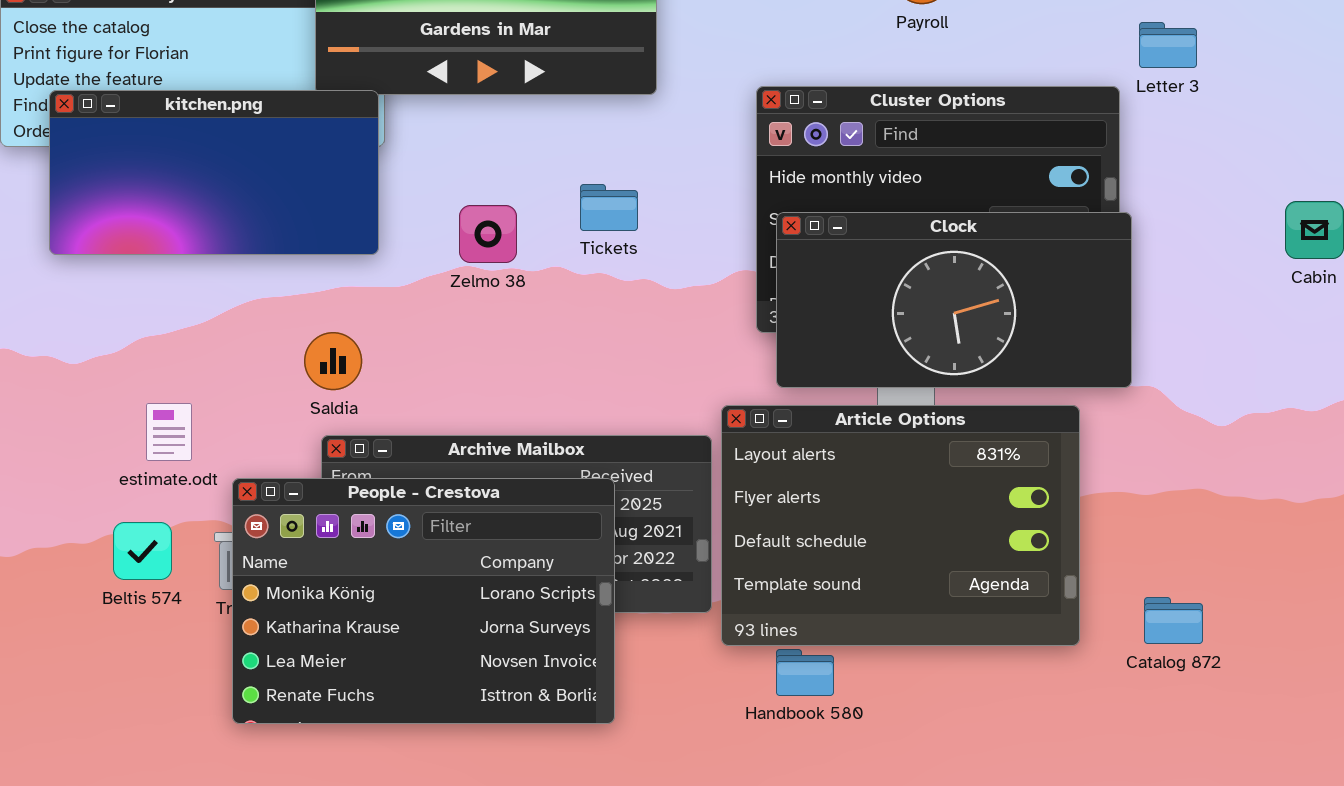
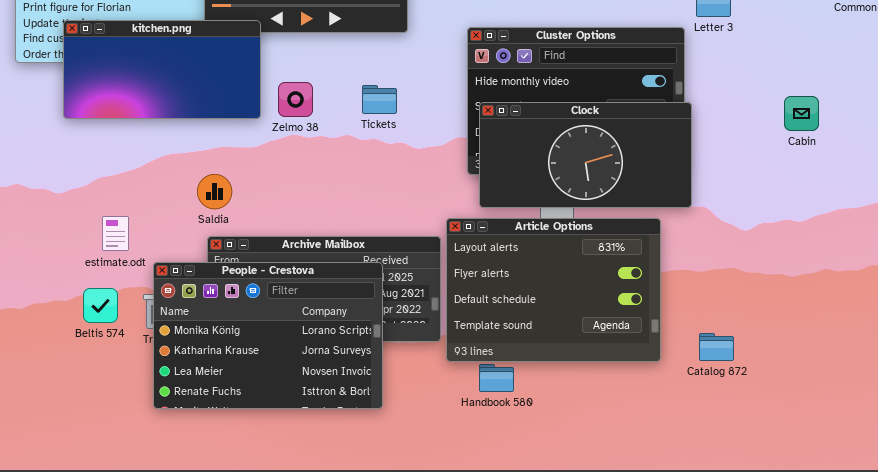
kitchen.png: [49,90,379,255] -> [63,20,261,119], moved
Zelmo 38: [459,205,517,263] -> [278,82,313,117], moved

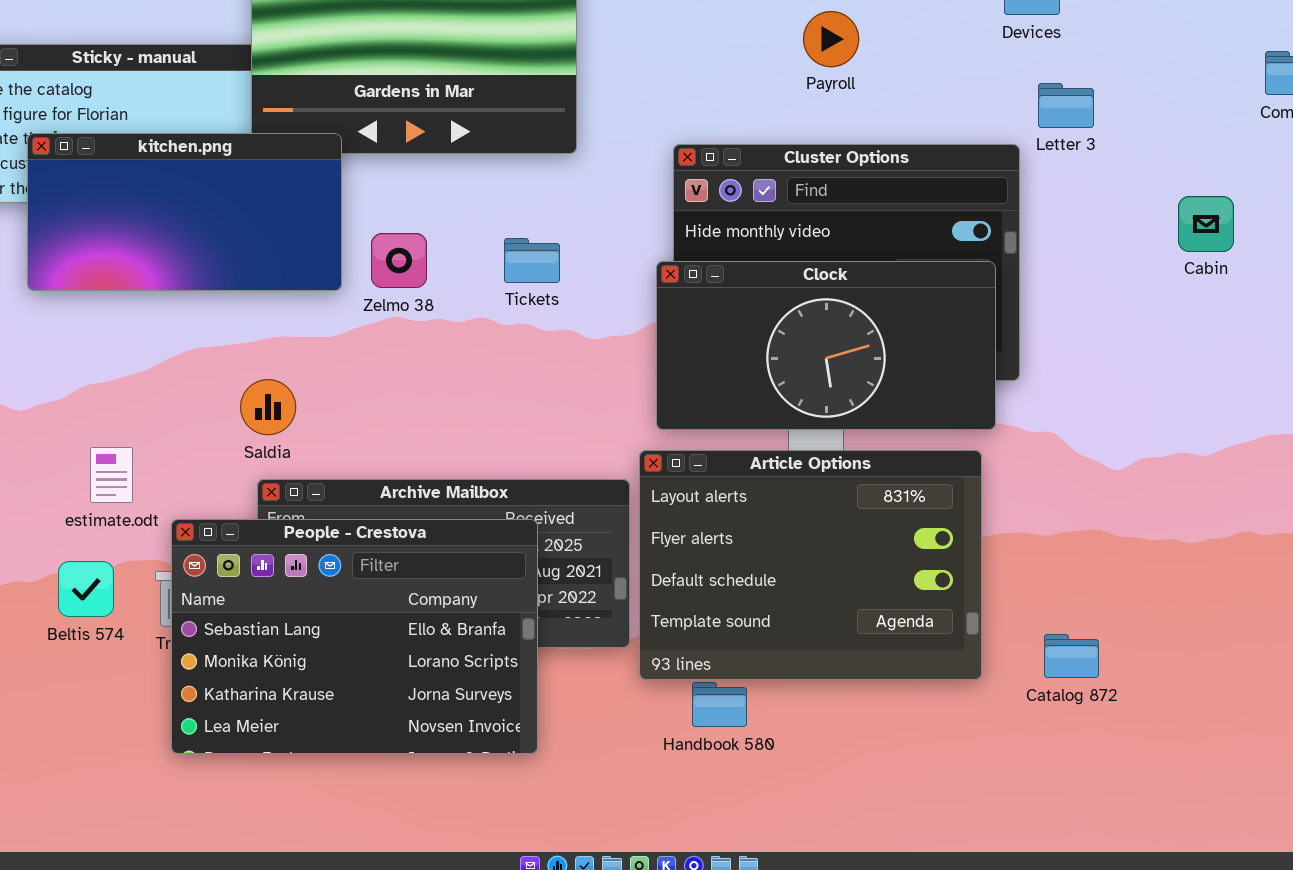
Cabin: [784,96,819,131] -> [1178,196,1234,252], moved
Clock: [479,102,692,208] -> [656,261,996,430], moved
People - Crestova: [153,262,383,409] -> [171,519,538,754], scrolled up 1 row

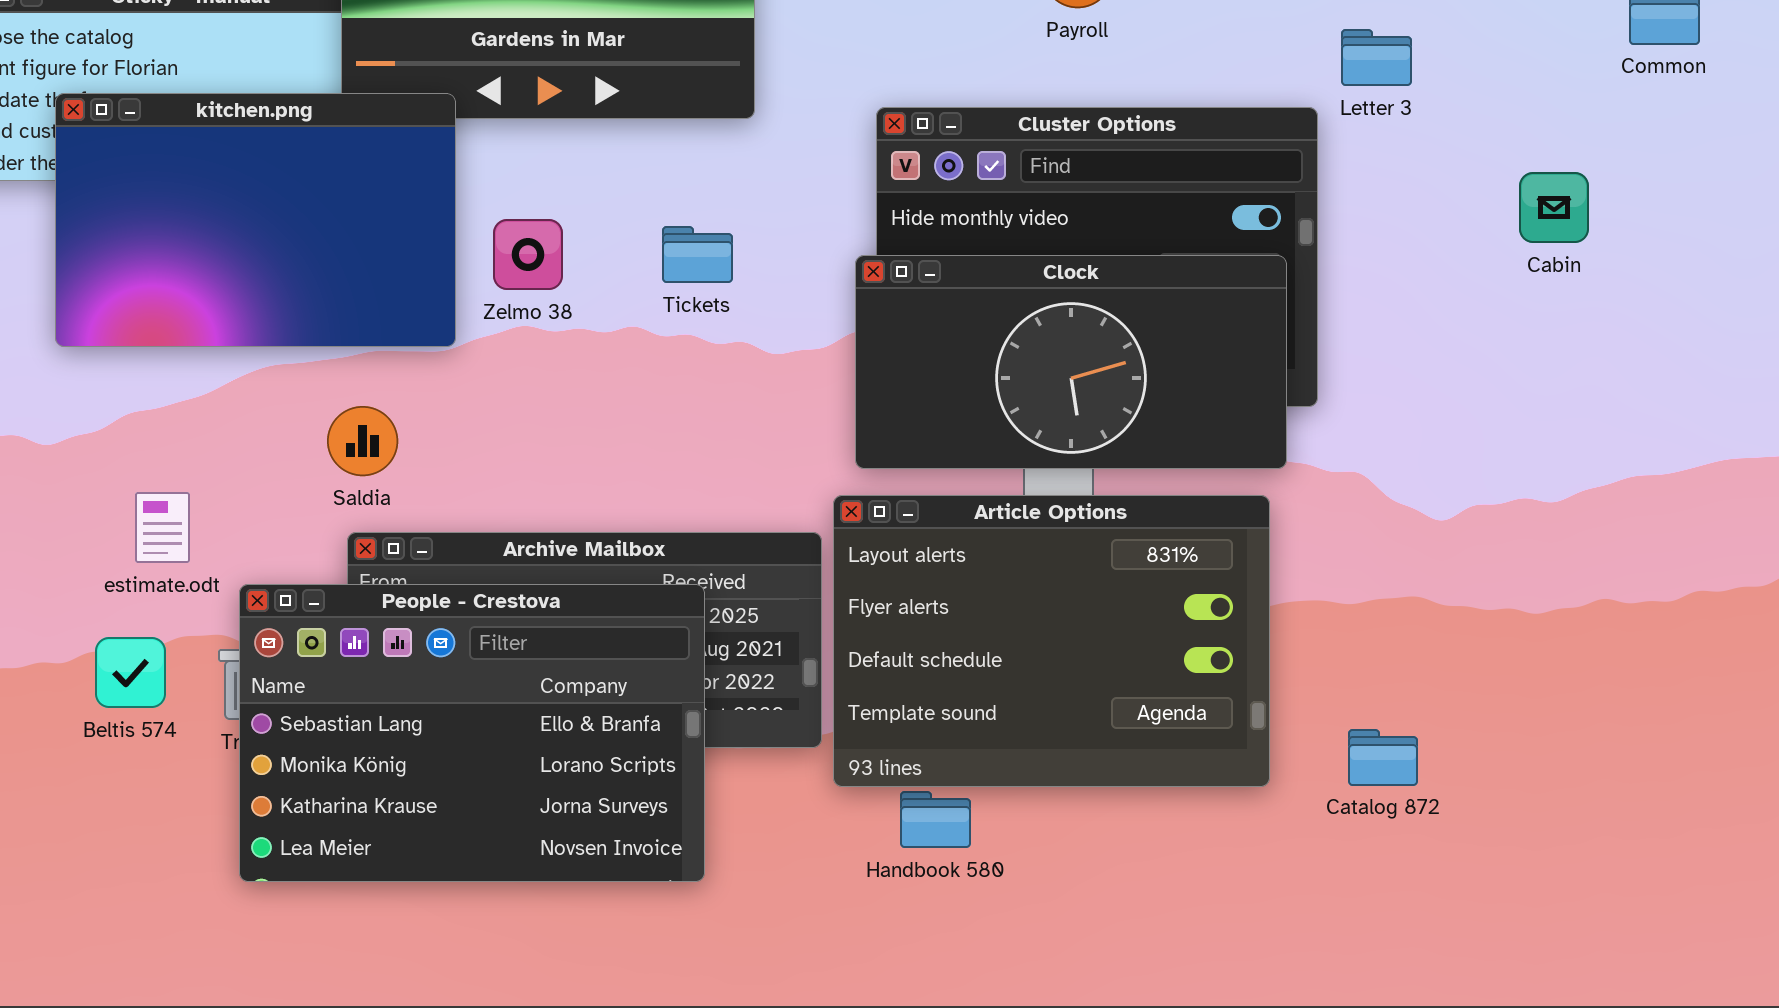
kitchen.png: [27,133,342,291] -> [55,93,456,347], resized

